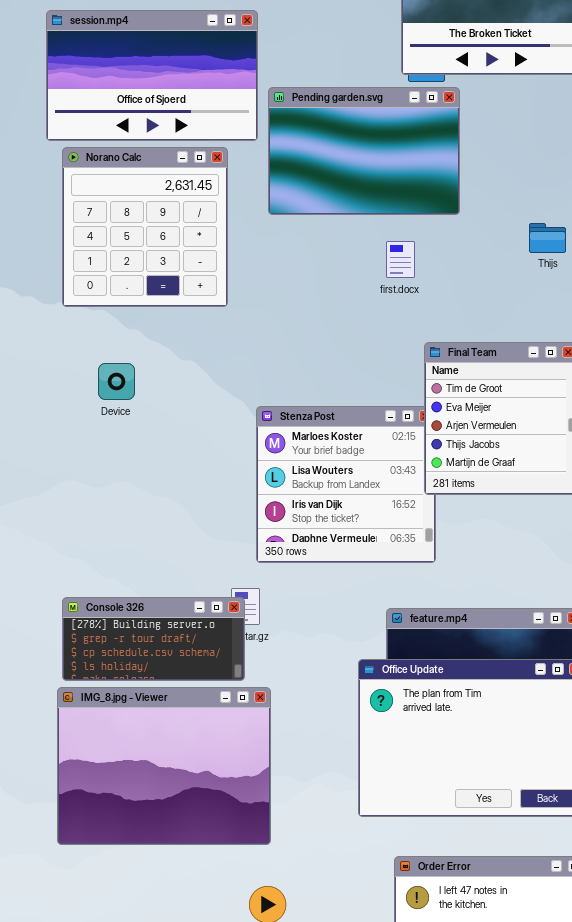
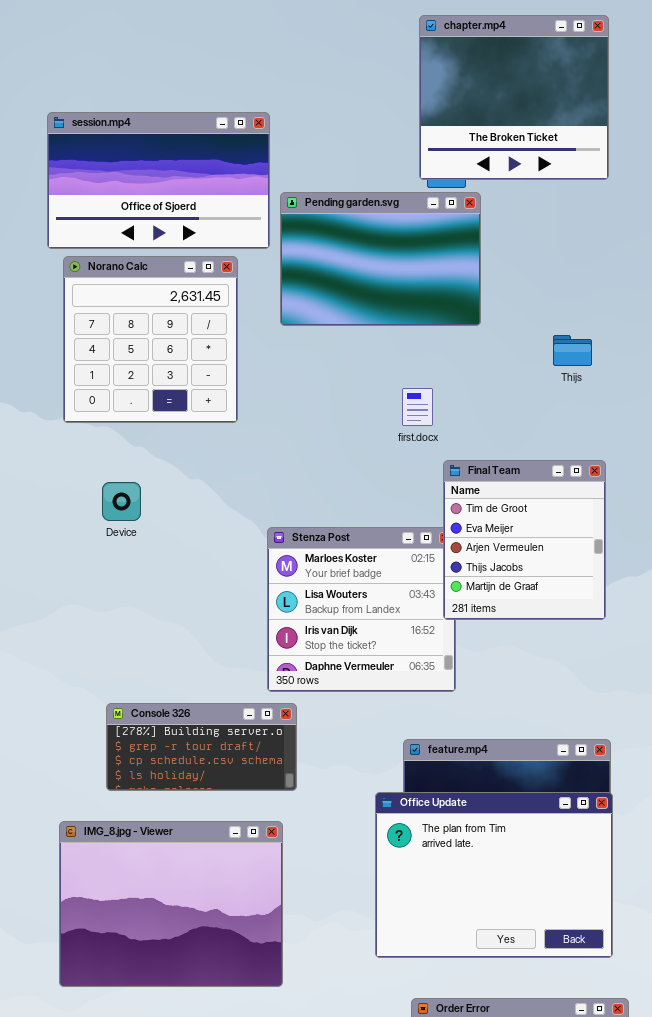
first.docx: [386,241,415,278] -> [402,388,433,426], moved
Console 326: [62,597,245,681] -> [106,703,297,791], moved

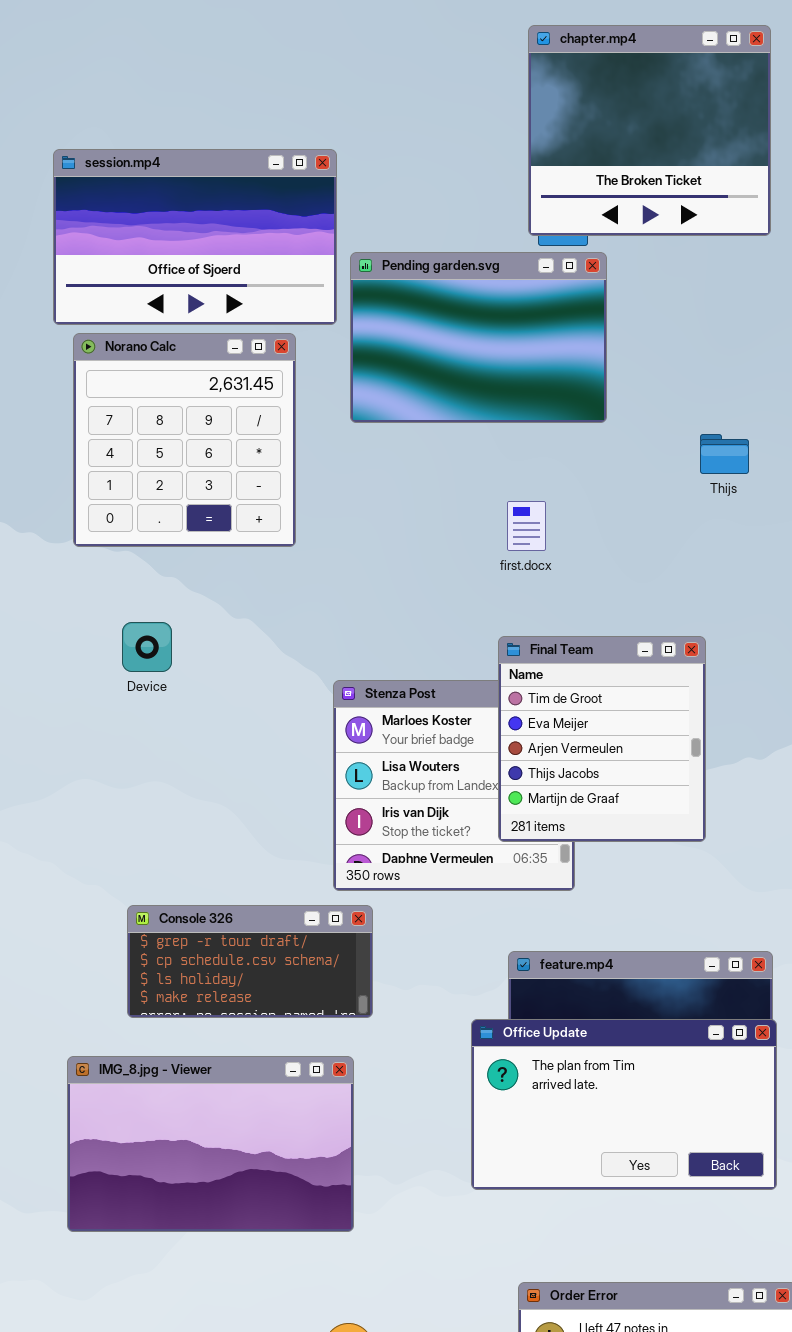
Final Team: [443,460,606,620] -> [498,636,706,842], moved
Console 326: [106,703,297,791] -> [127,905,373,1018], scrolled down 1 row
Office Update: [375,792,613,958] -> [471,1019,777,1190], resized
IMG_8.jpg - Viewer: [59,821,283,987] -> [67,1056,354,1232], resized

